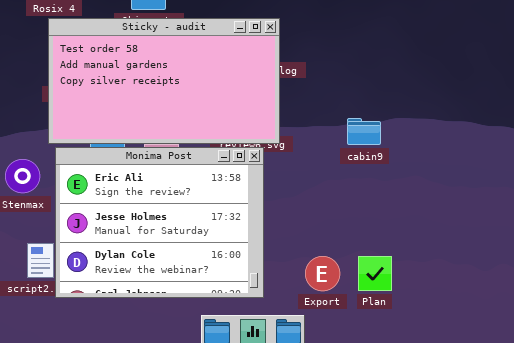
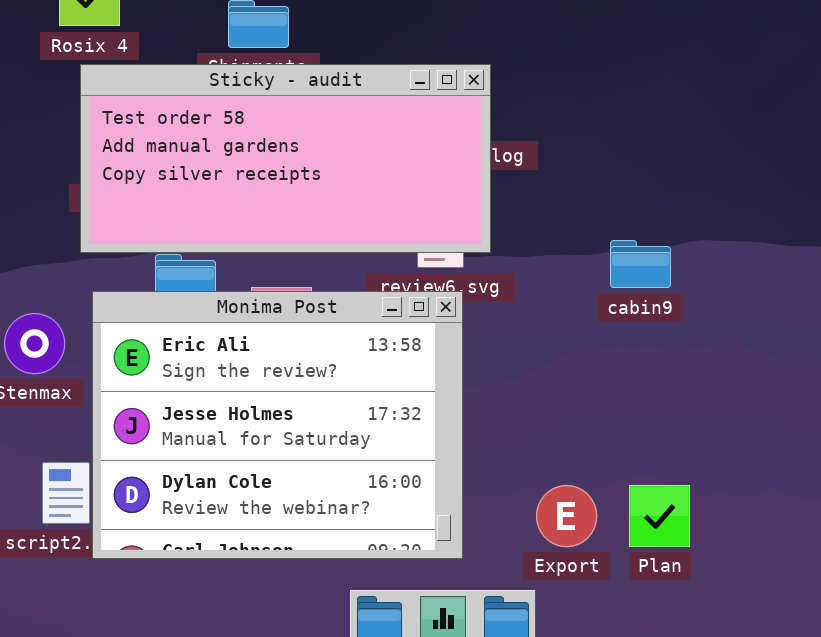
Sticky - audit: [48,18,280,144] -> [80,64,491,253], resized

